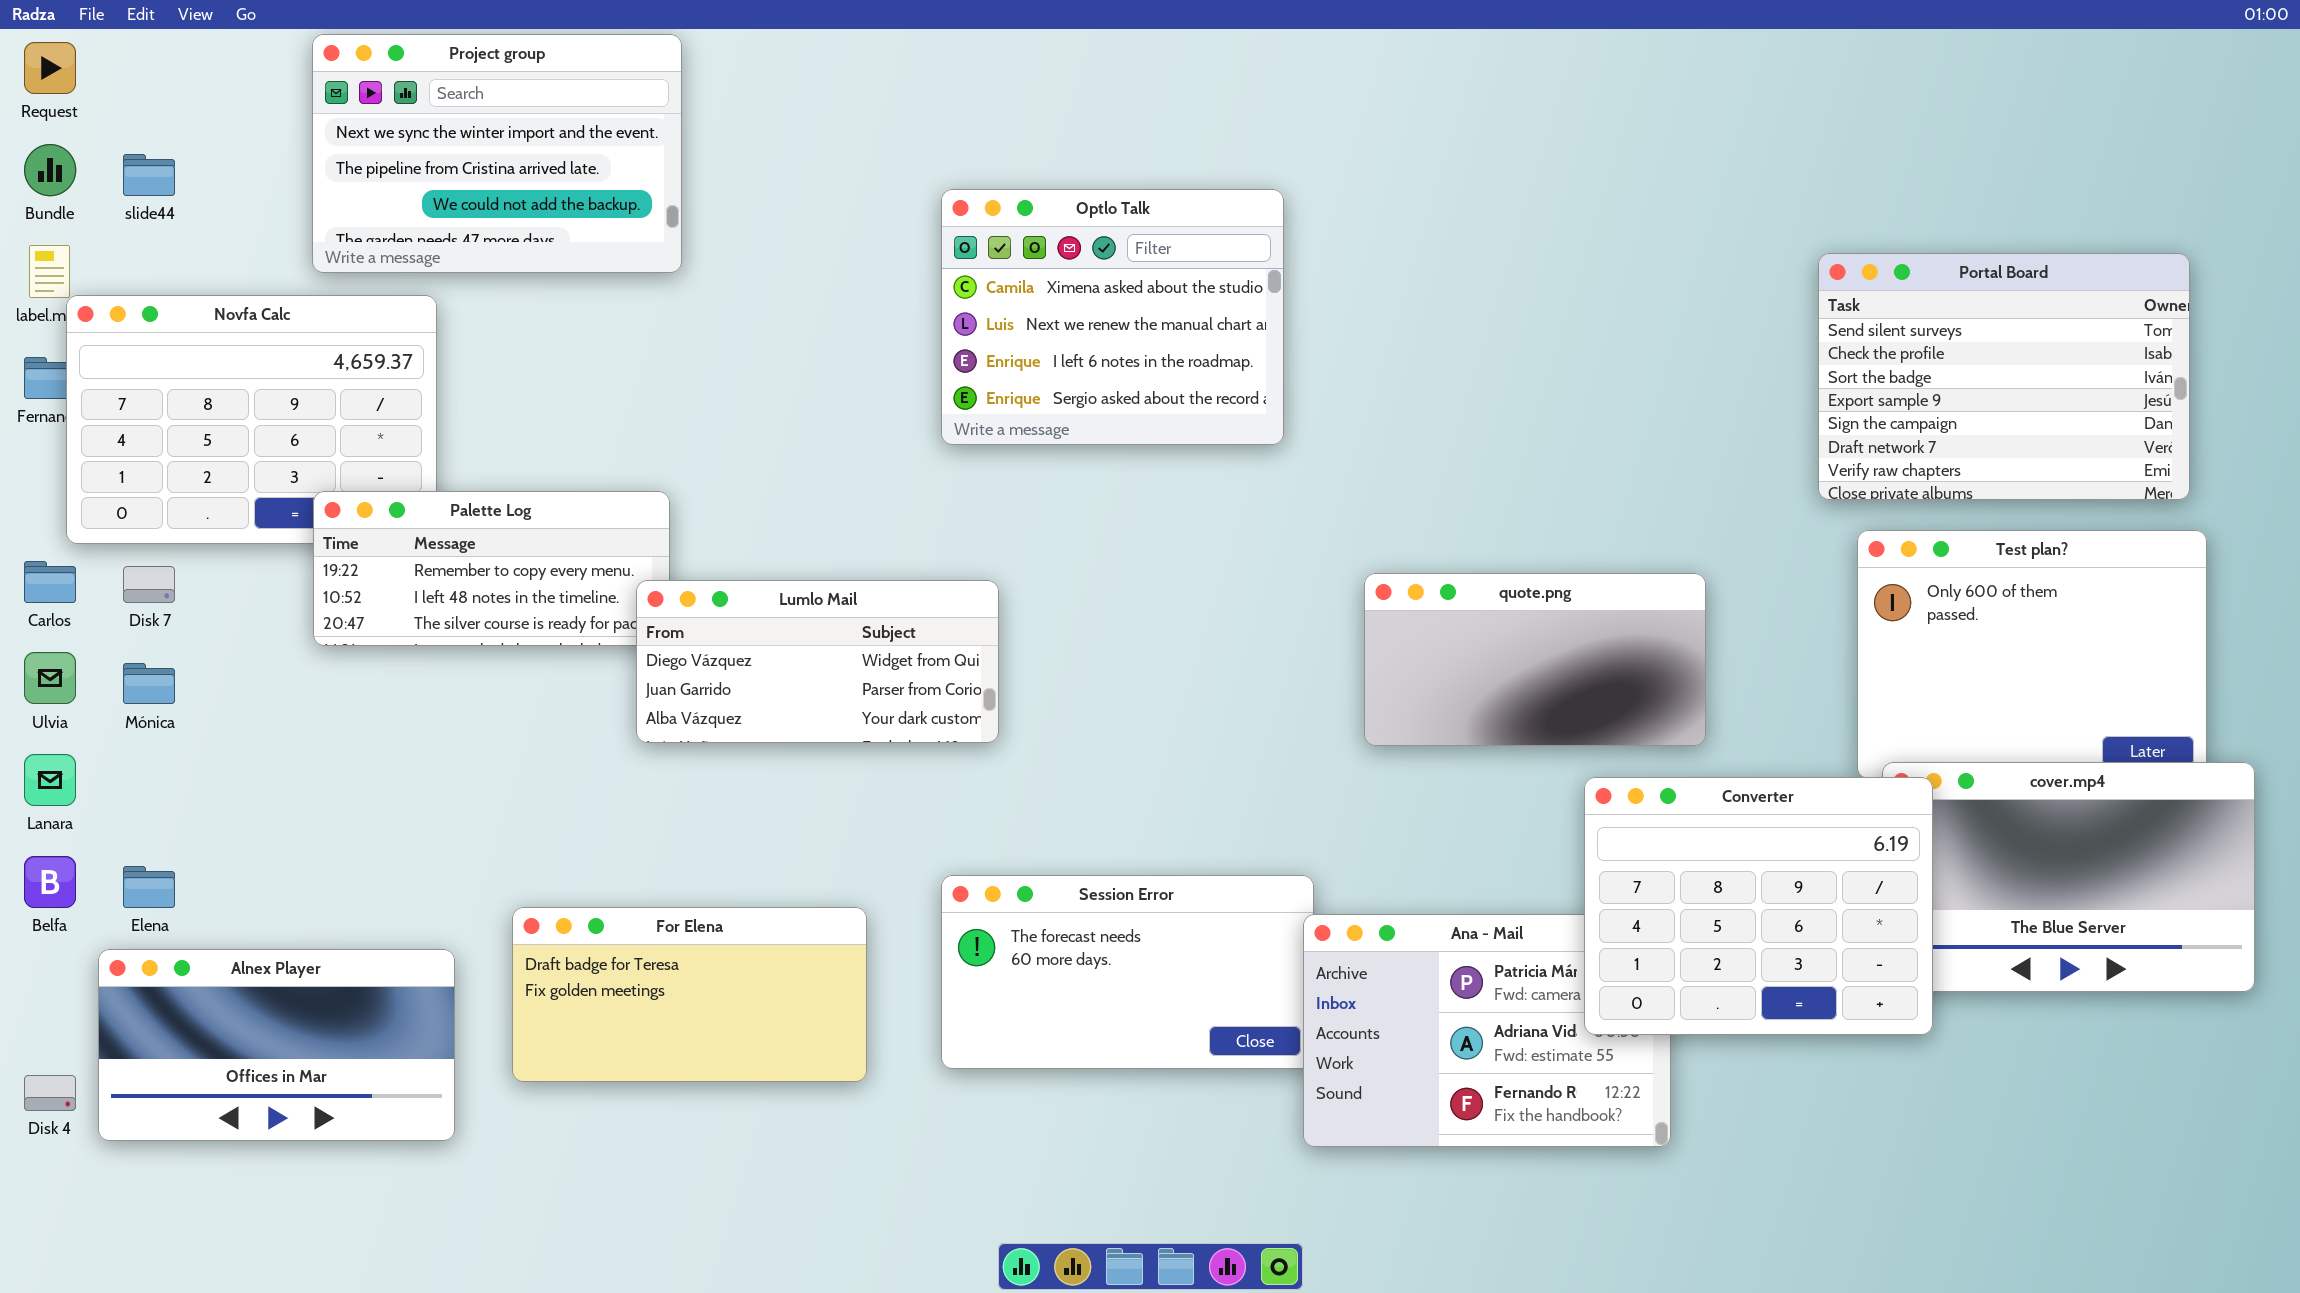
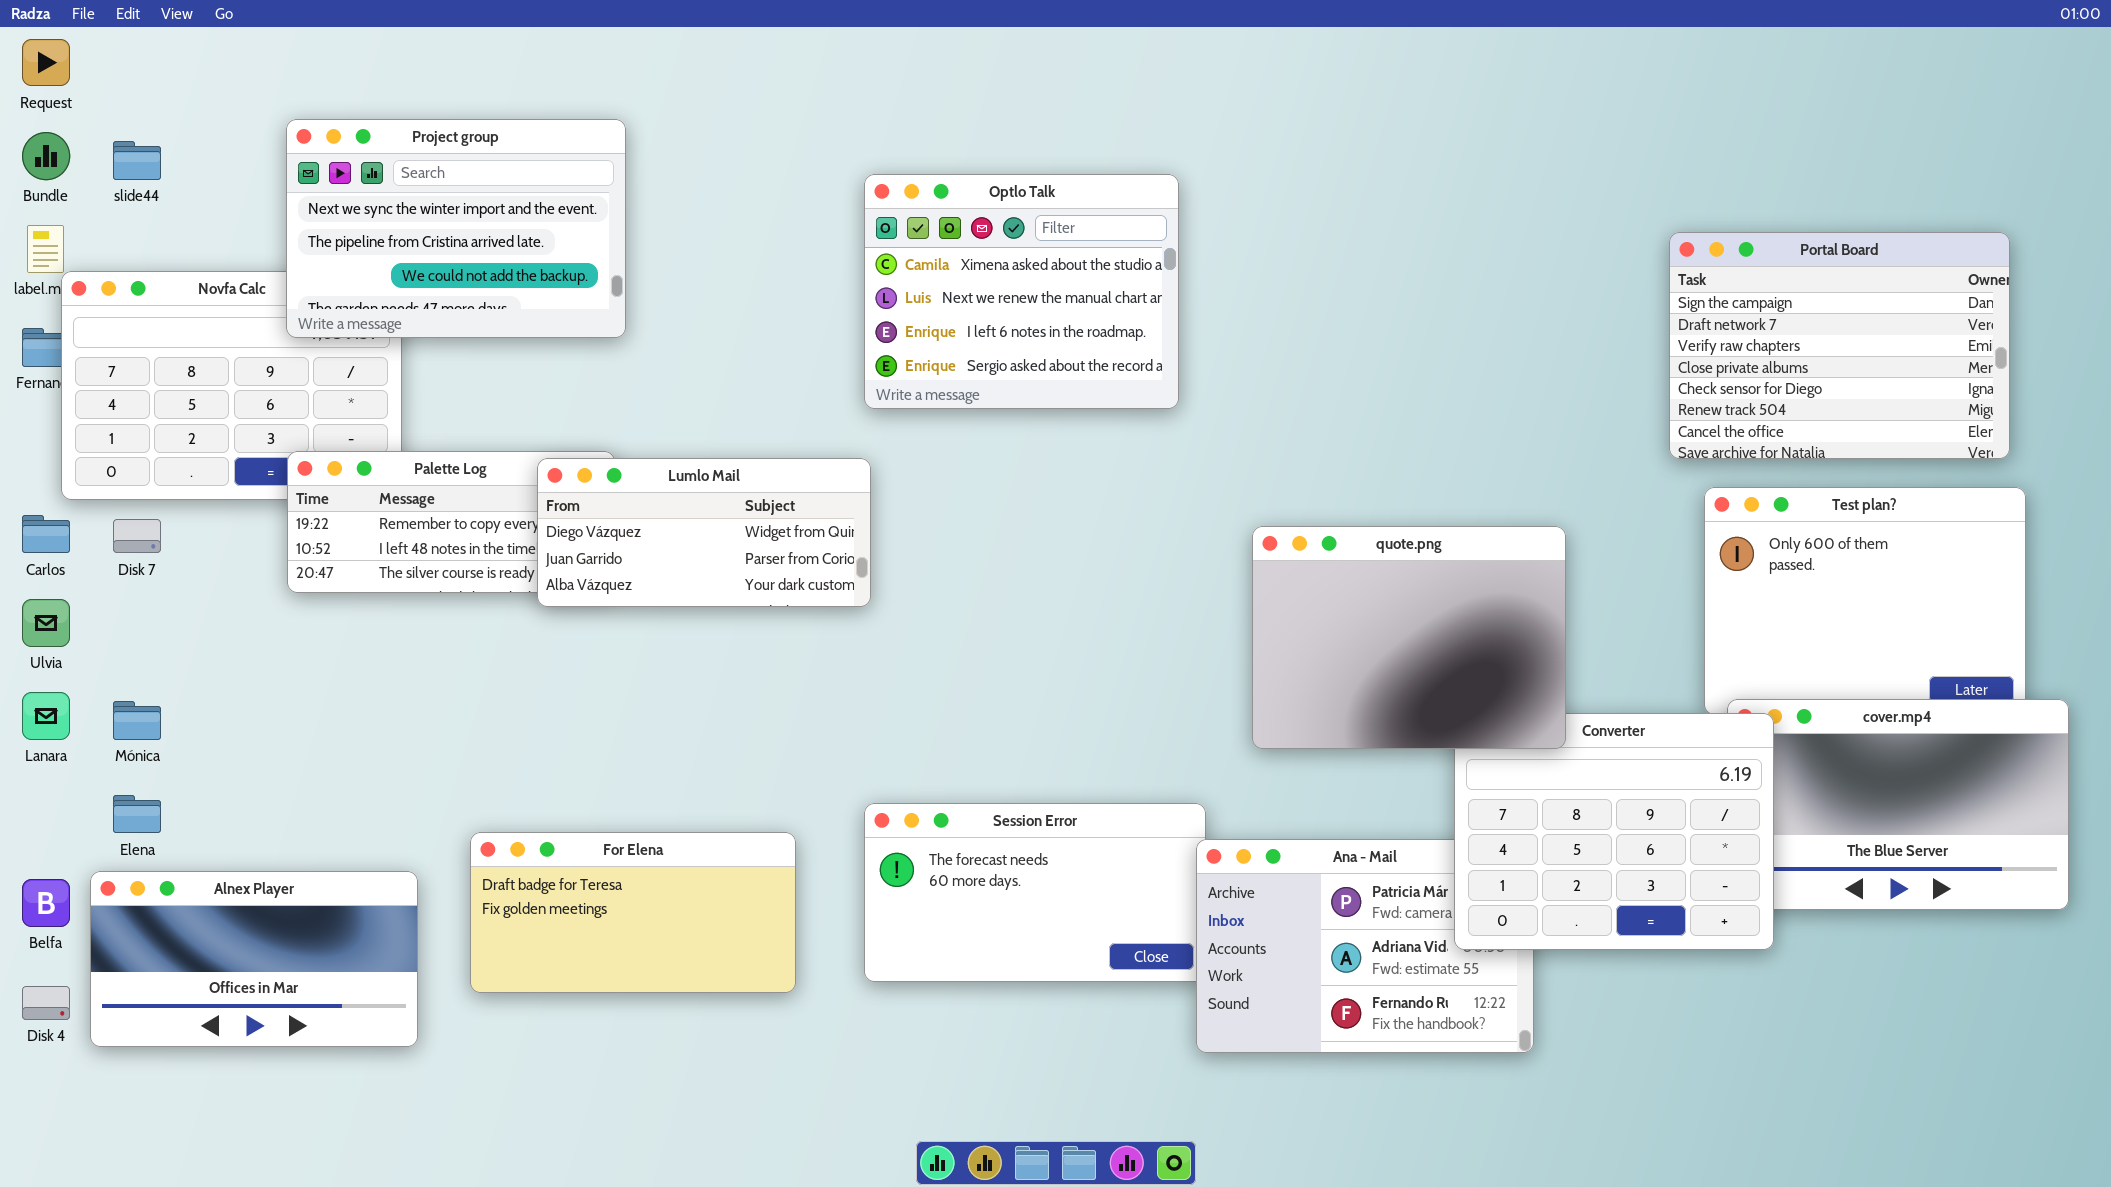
Project group: [312,34,682,273] -> [286,119,626,338], moved
Portal Board: [1818,253,2190,500] -> [1669,232,2010,459], scrolled down 4 rows
quote.png: [1364,573,1706,746] -> [1252,526,1566,749], resized
Lumlo Mail: [636,580,999,743] -> [537,458,871,607], moved
Mónica: [123,663,175,704] -> [113,701,161,740], moved
Belfa: [24,856,76,908] -> [22,879,70,927], moved

